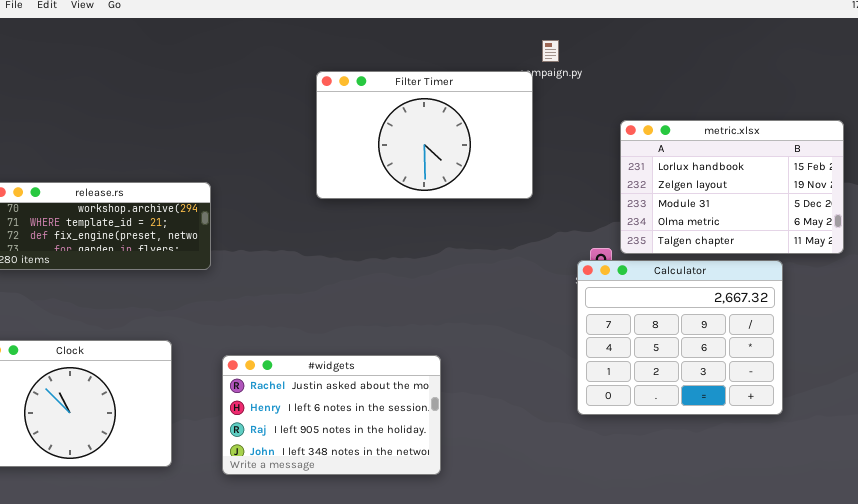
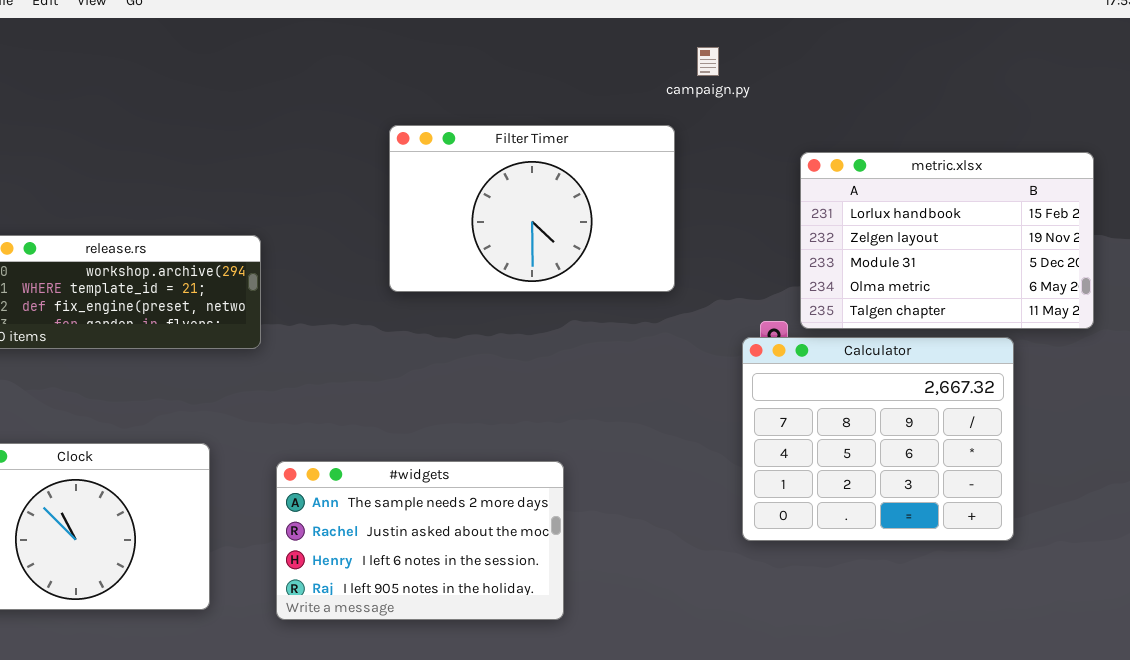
Filter Timer: [316,71,533,199] -> [389,125,675,292], moved
#widgets: [222,355,441,475] -> [276,461,564,620], scrolled up 1 row

